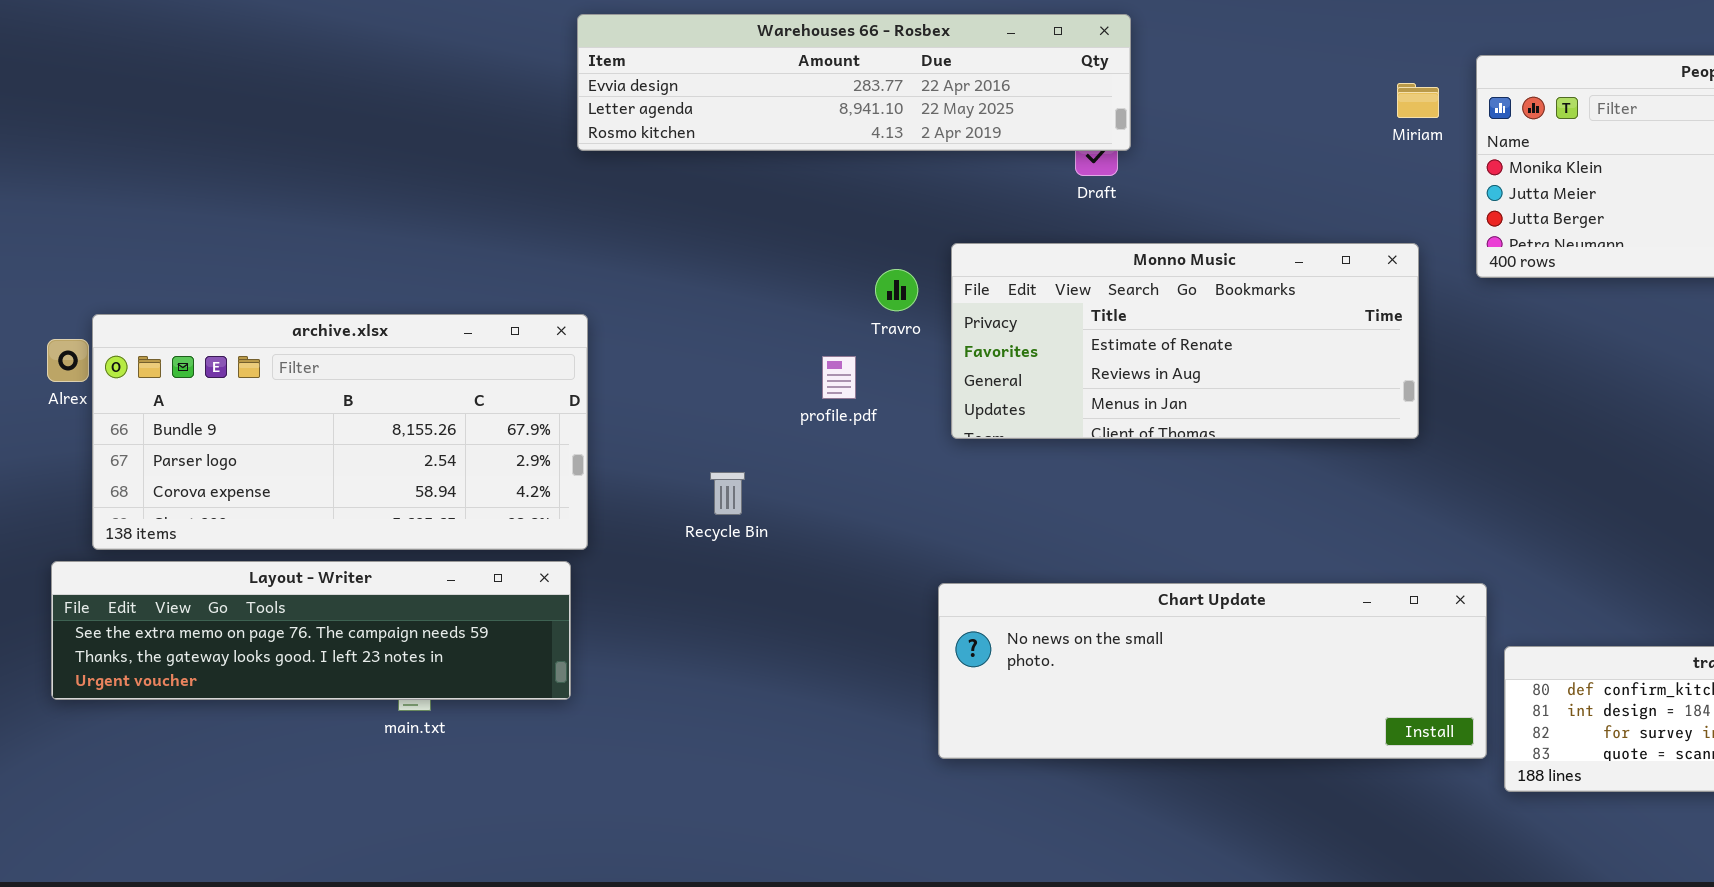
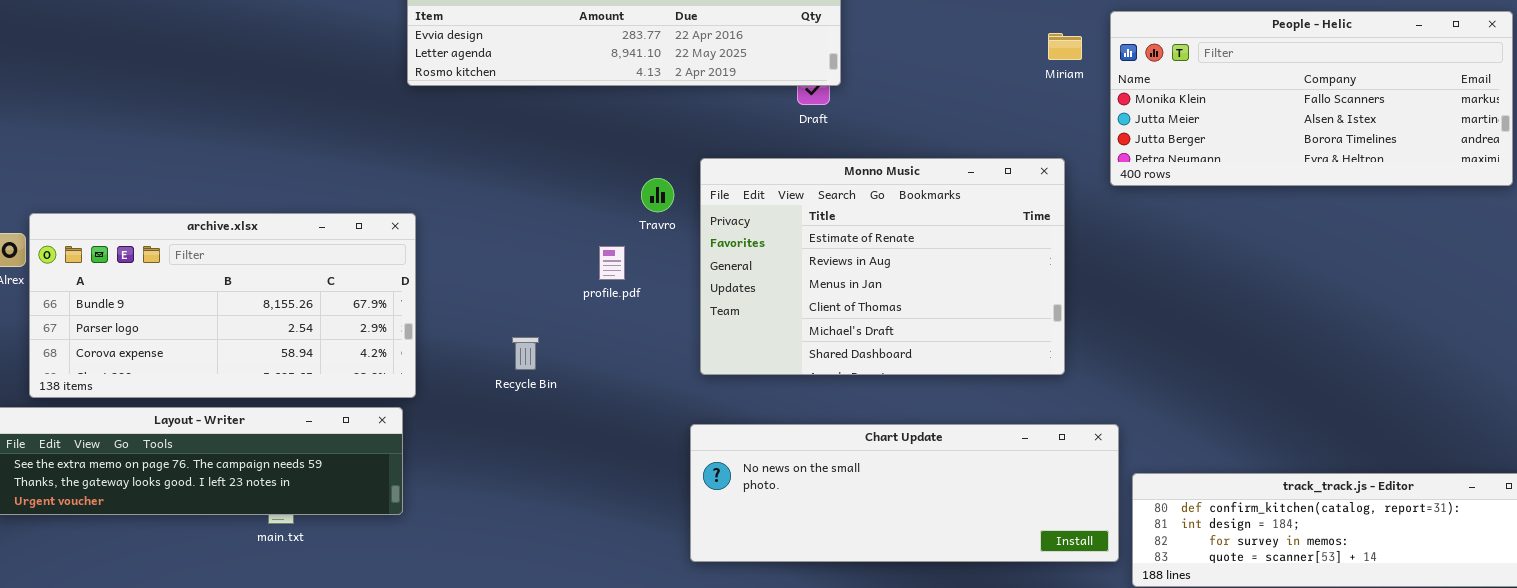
Monno Music: [951,243,1419,439] -> [700,158,1065,375], resized

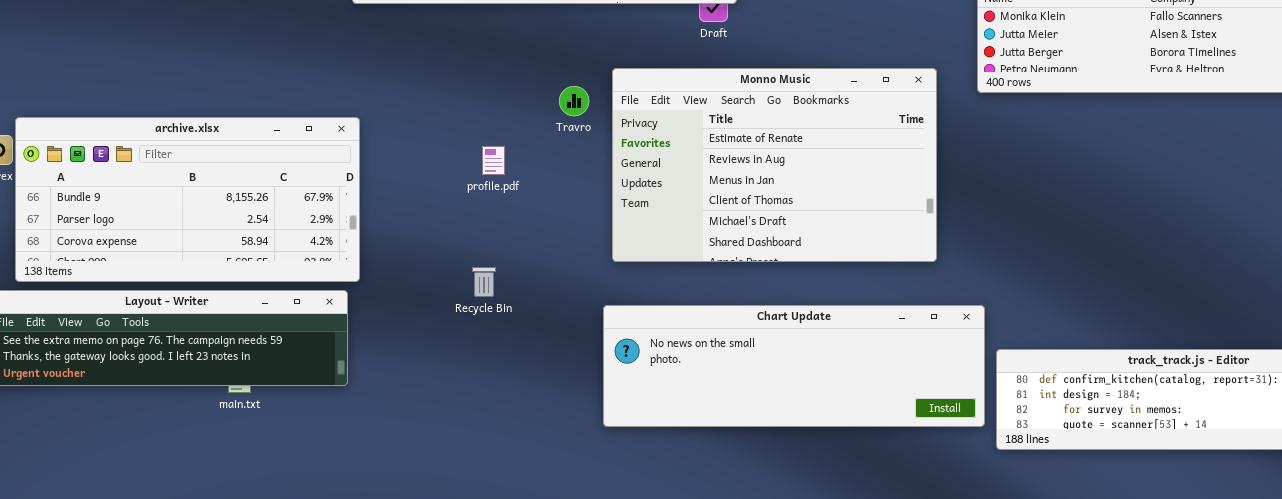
profile.pdf: [599,246,625,280] -> [482,146,505,175], moved
Recycle Bin: [512,337,539,370] -> [472,267,496,297], moved

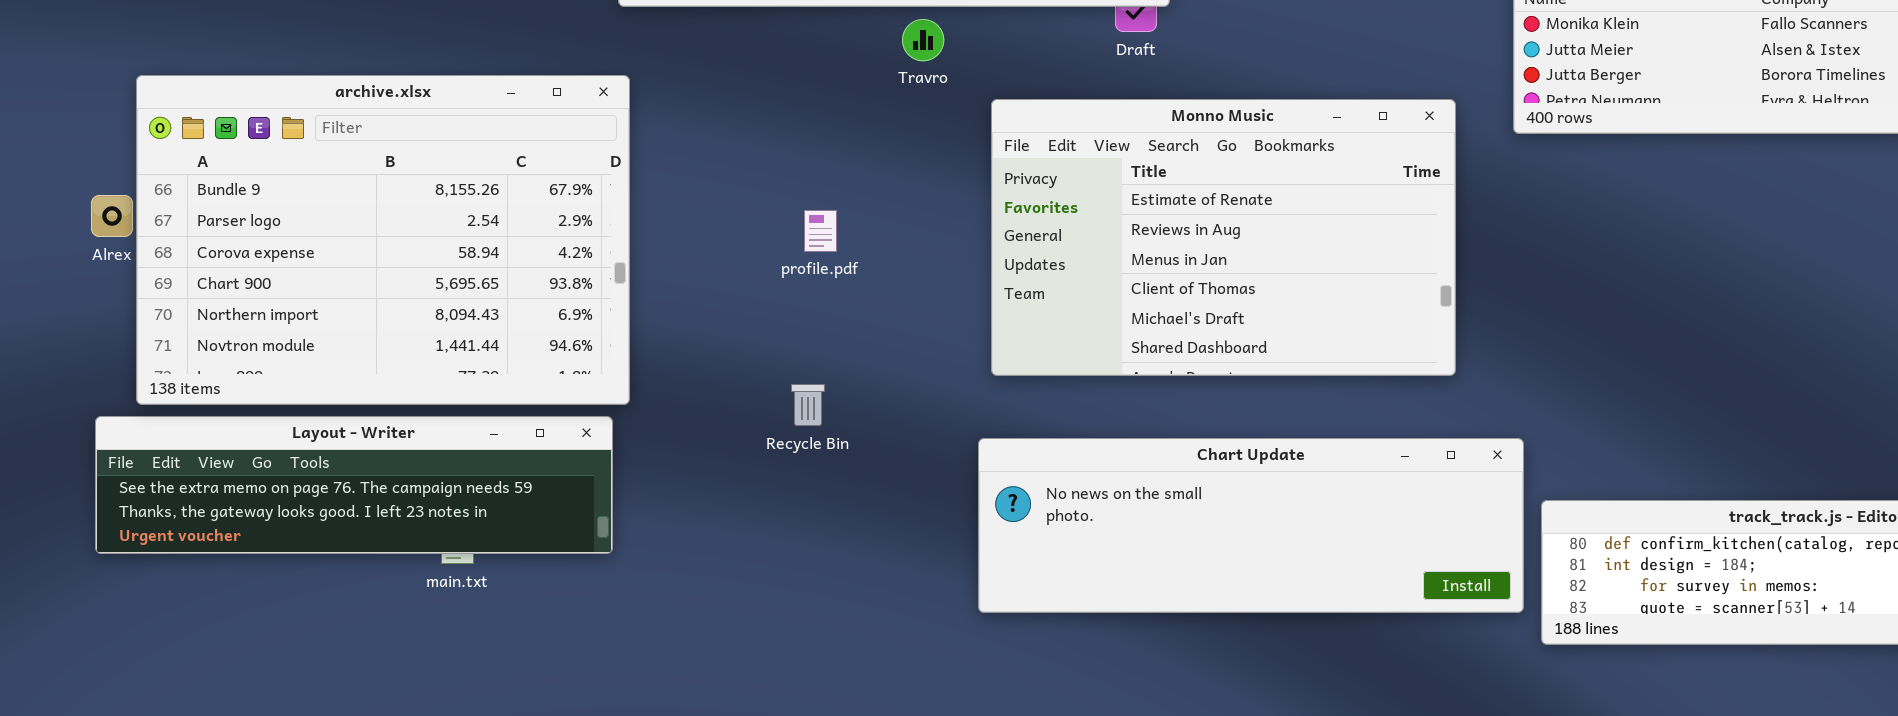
Travro: [559,86,589,116] -> [902,19,944,61], moved
archive.xlsx: [15,117,360,282] -> [136,75,630,405], resized

